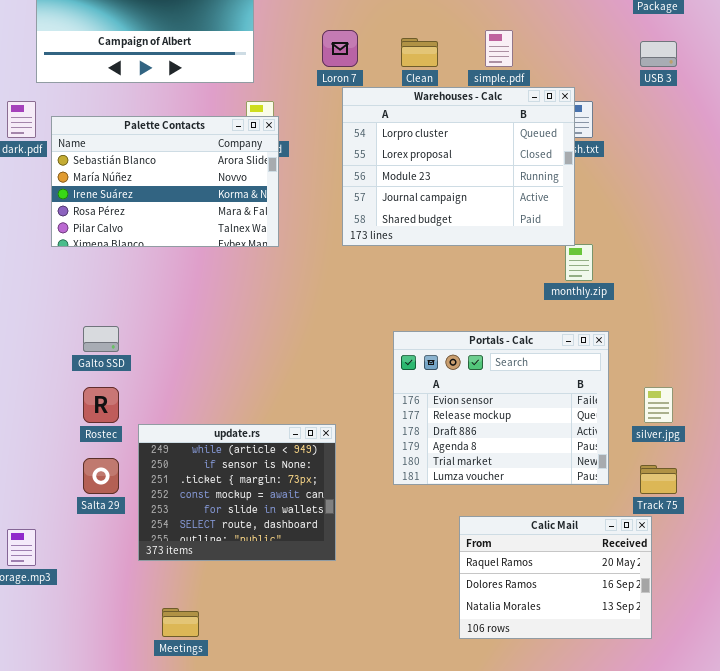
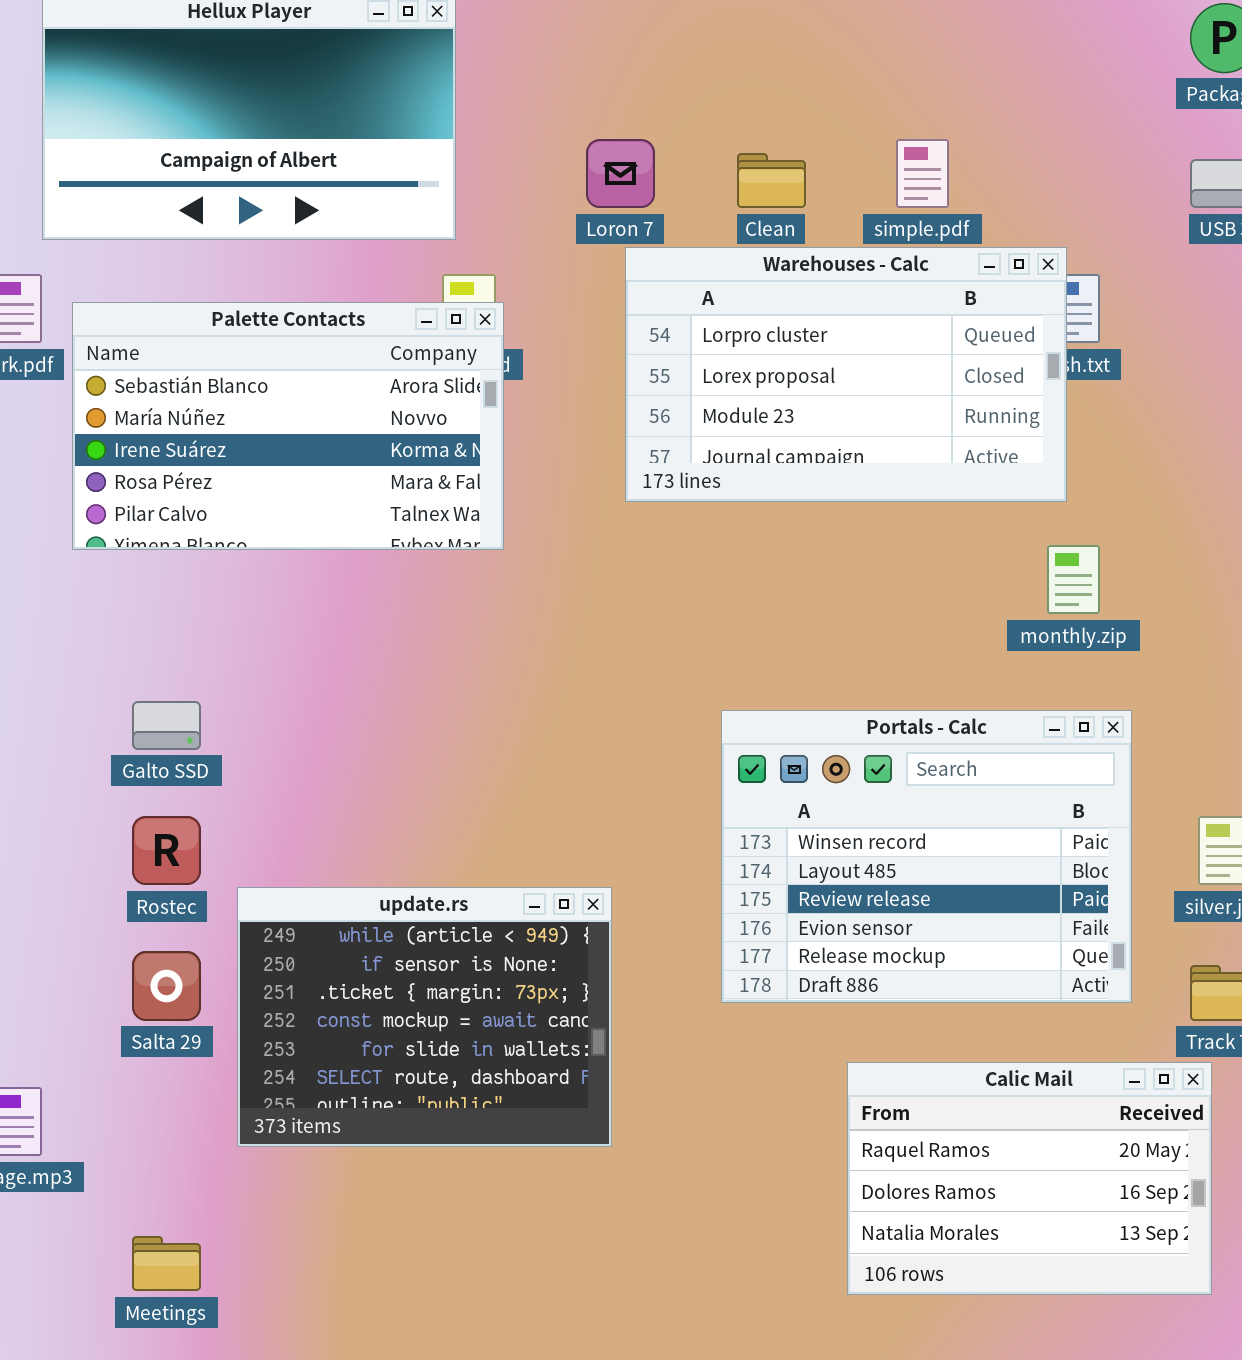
Warehouses - Calc: [342,87,575,246] -> [625,247,1067,502], resized
Portals - Calc: [393,331,609,485] -> [721,710,1132,1003], scrolled up 3 rows
Meetings: [162,608,199,637] -> [132,1236,201,1291], moved

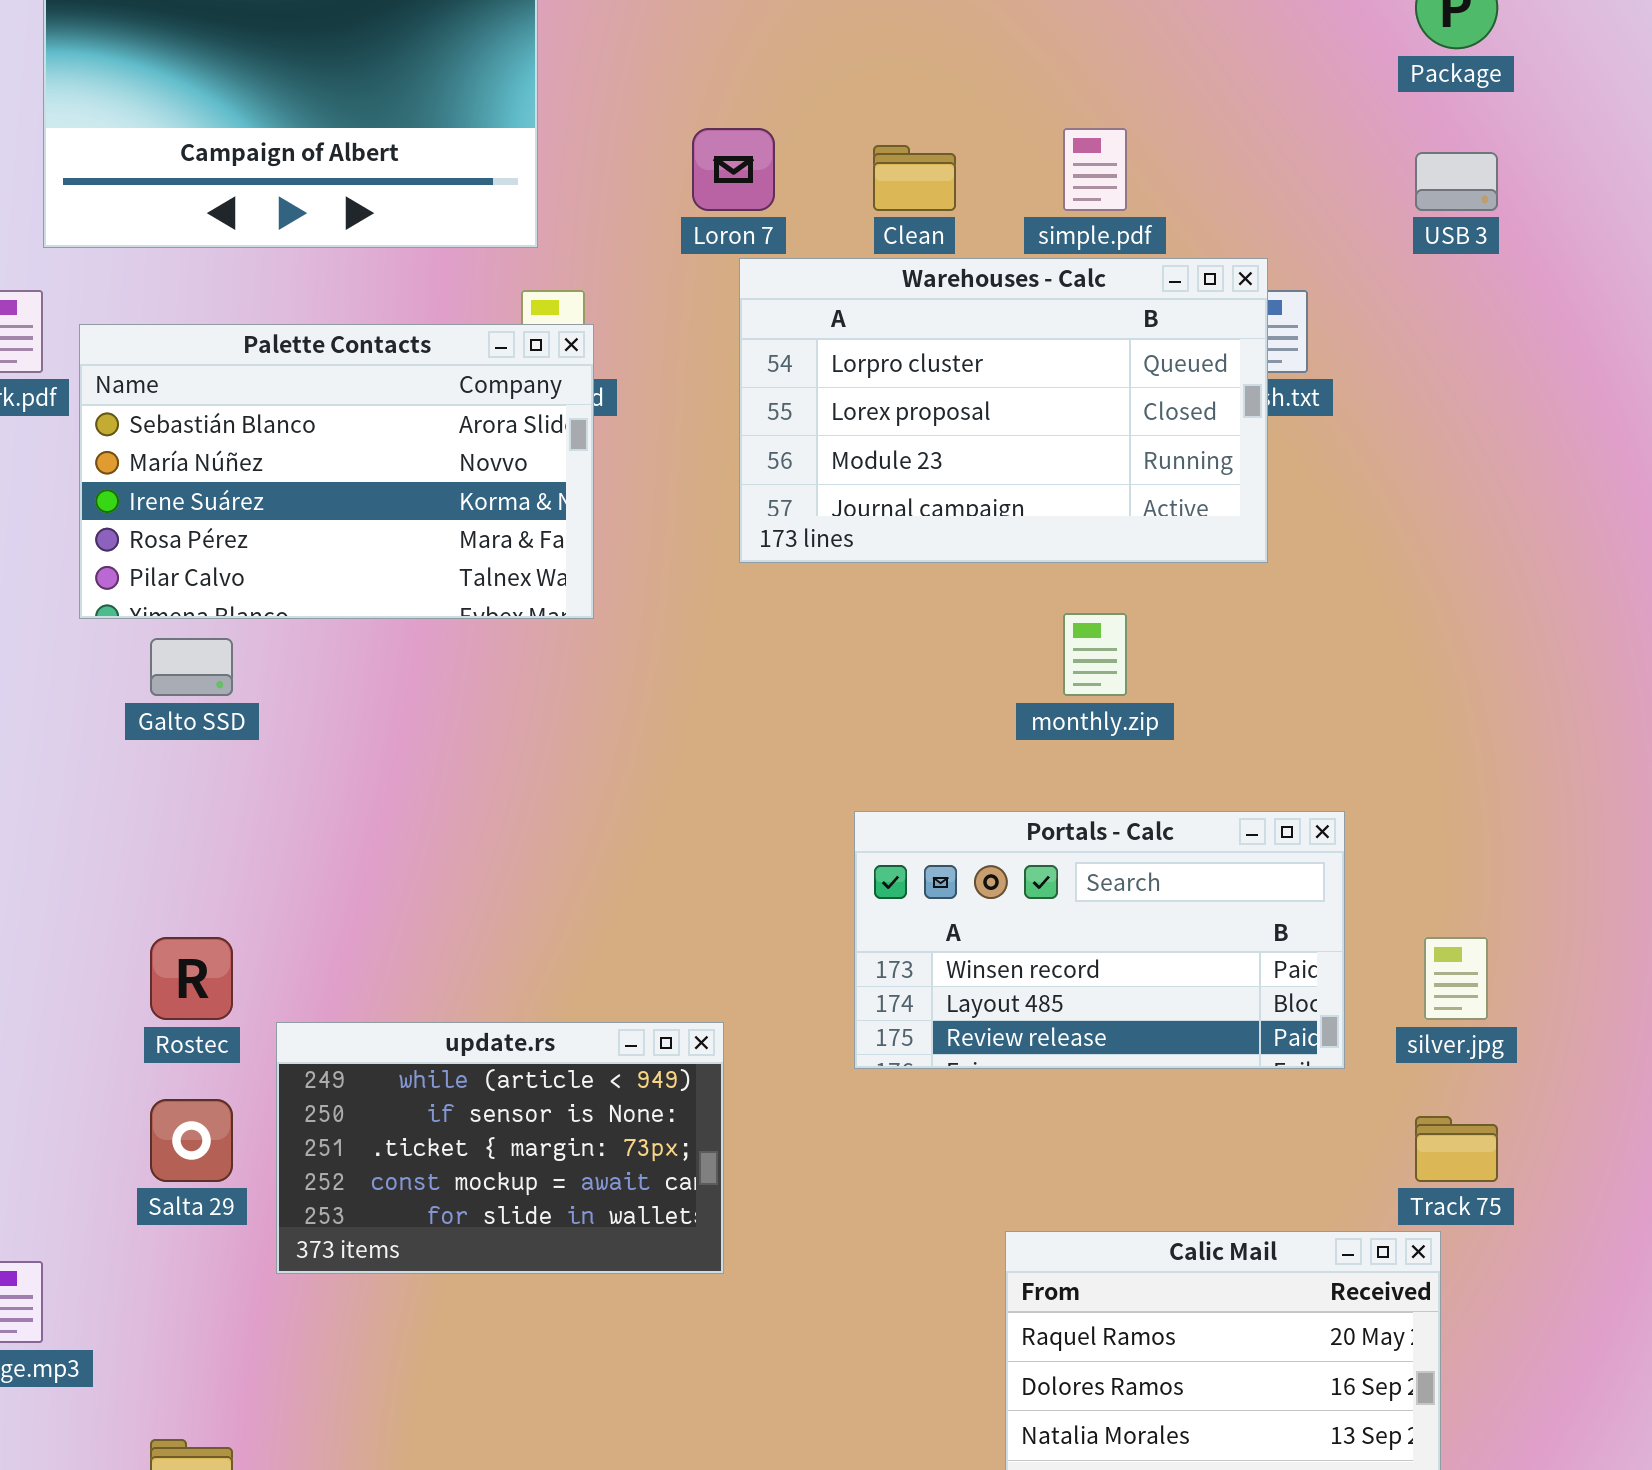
monthly.zip: [1047,545,1100,614] -> [1063,613,1127,696], moved
Galto SSD: [132,701,201,750] -> [150,638,233,696], moved
Portals - Calc: [721,710,1132,1003] -> [854,811,1345,1069], resized
update.rs: [237,887,612,1147] -> [276,1022,724,1274], resized

